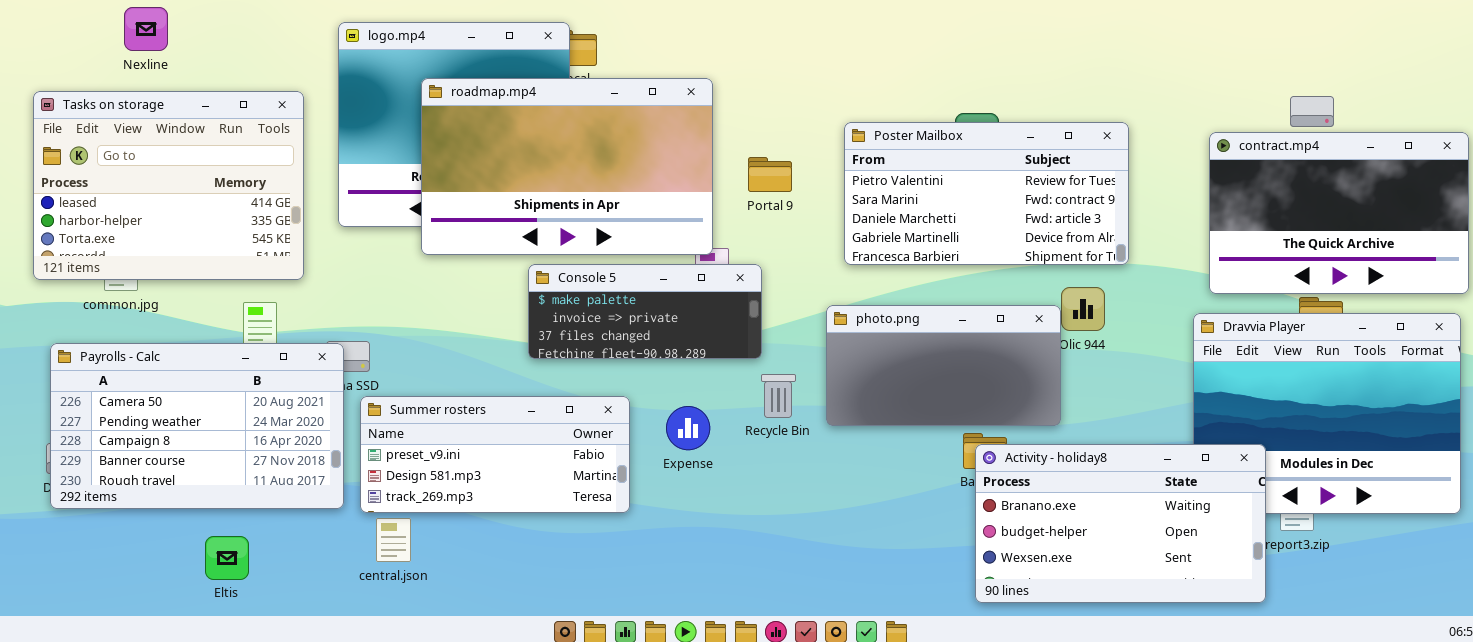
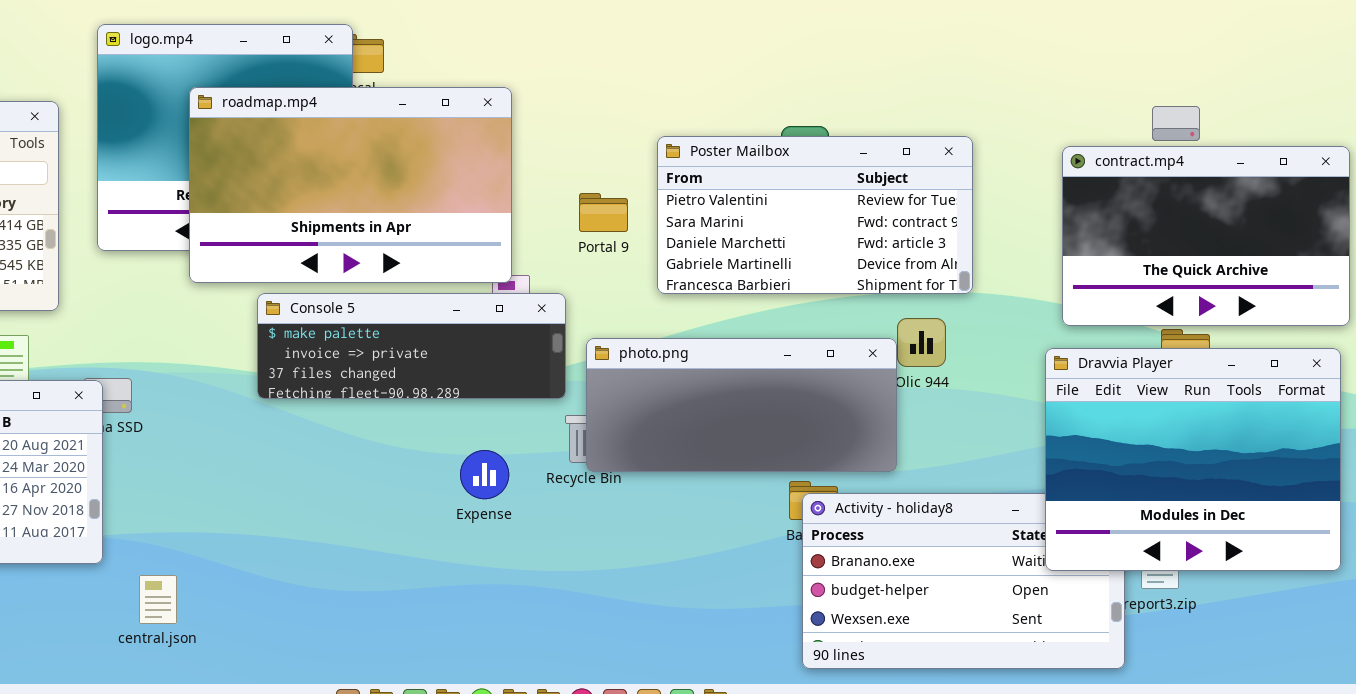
Portal 9: [748,157,792,192] -> [579,193,628,232], moved
Console 5: [528,264,762,359] -> [257,293,566,399], resized
photo.png: [826,305,1061,426] -> [586,338,897,472], resized
Dravvia Player: [1193,313,1461,514] -> [1045,348,1341,571], raised
Summer rosters: [360,396,630,513] -> none, closed

